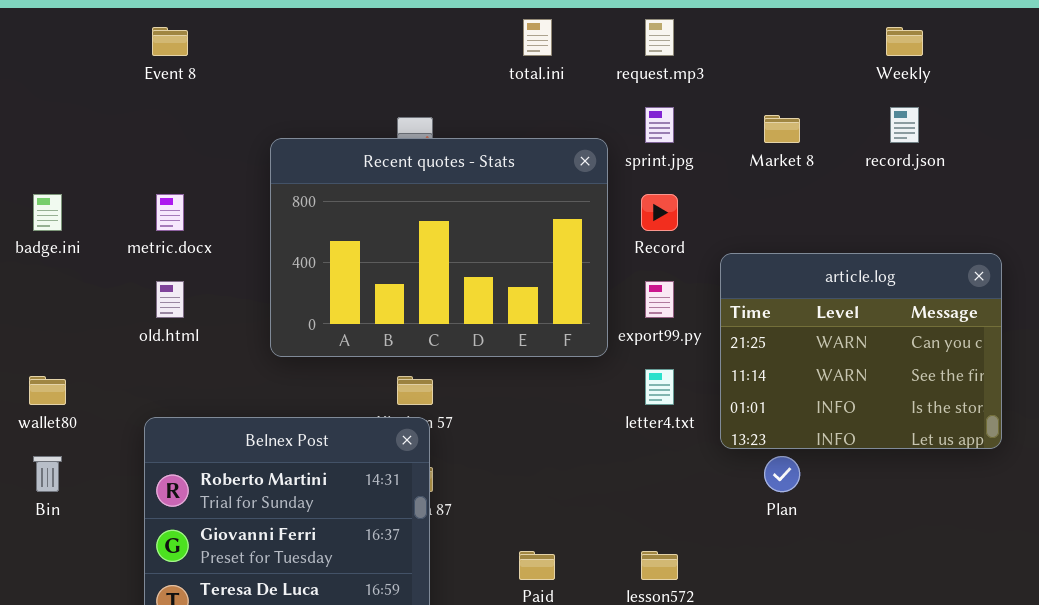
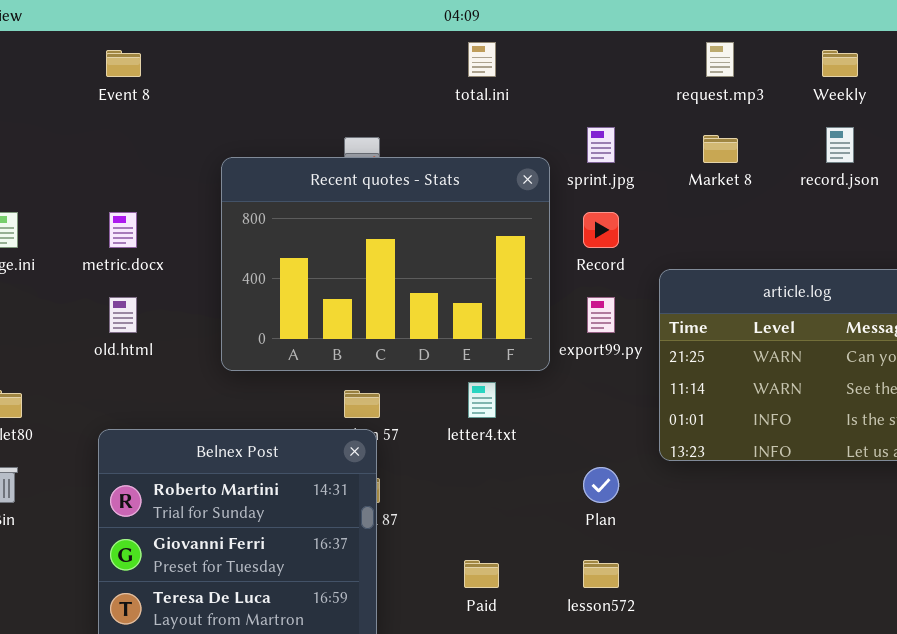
request.mp3: [645,19,674,56] -> [706,42,734,77], moved
letter4.txt: [645,369,674,405] -> [468,382,496,418], moved
Plan: [764,456,800,492] -> [583,467,619,503], moved

